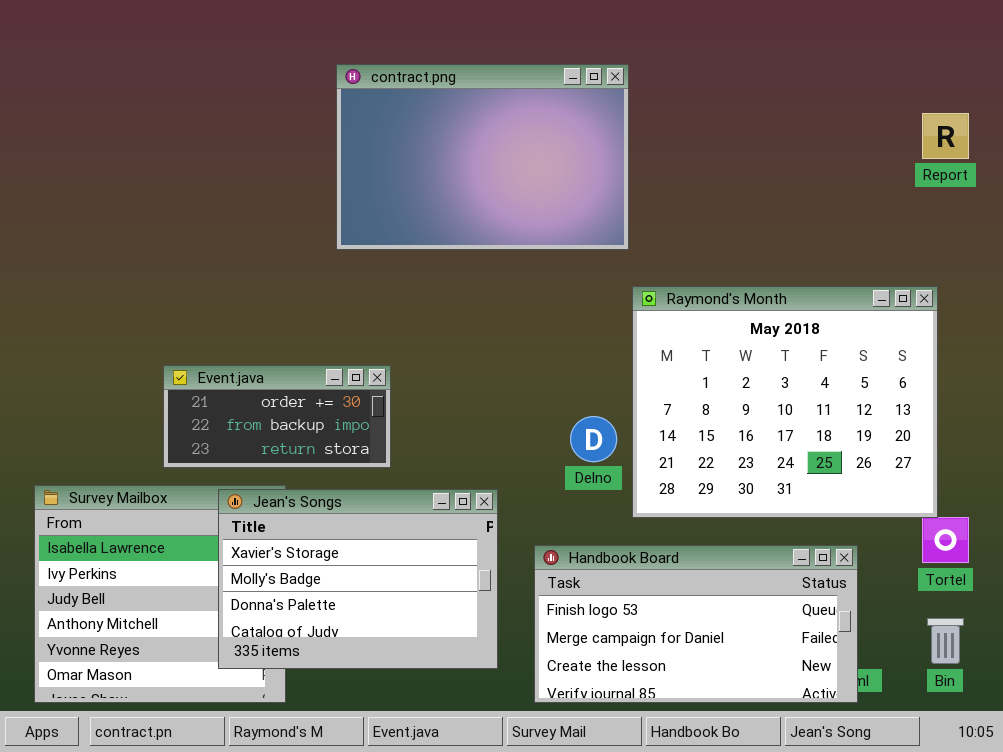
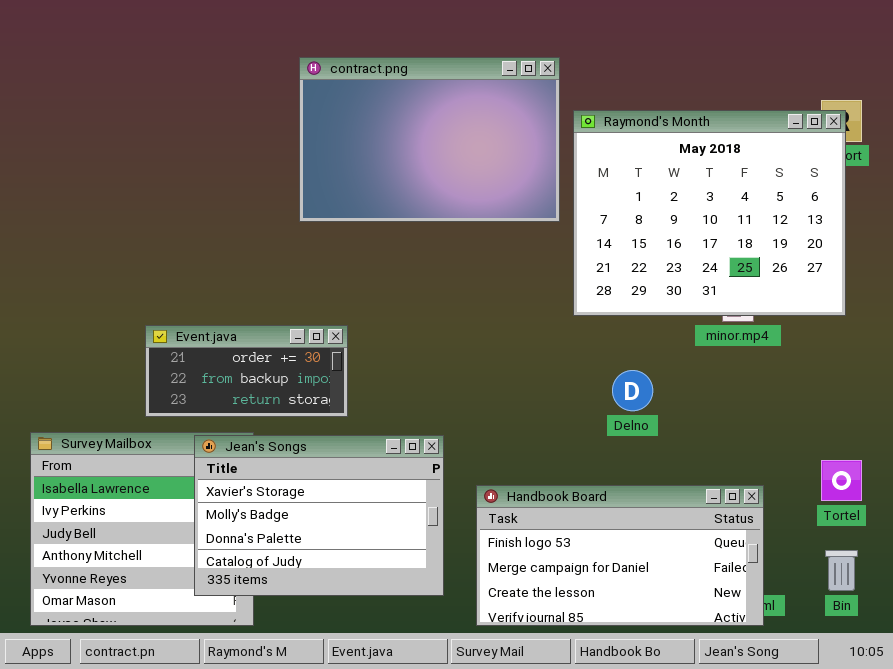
Raymond's Month: [632,286,938,518] -> [573,110,846,316], moved
Delno: [570,416,617,462] -> [612,370,653,411], moved

